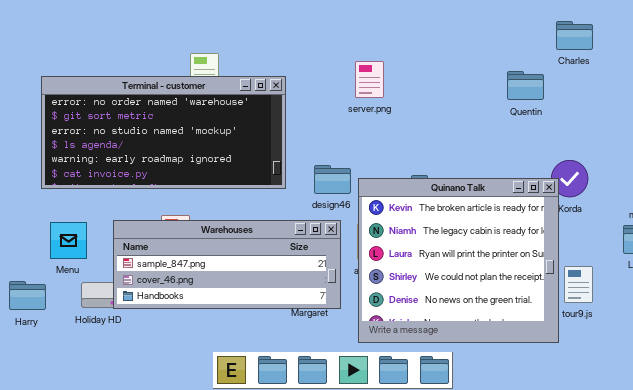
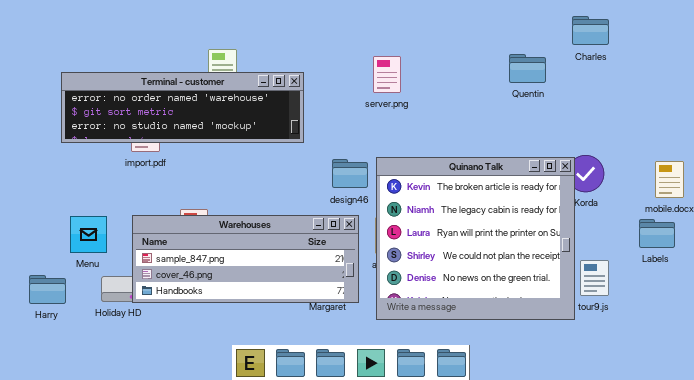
Quentin: [507,71,544,100] -> [509,54,546,83], moved
Terminal - customer: [41,76,286,189] -> [61,72,304,143], resized
Quinano Talk: [358,178,559,343] -> [376,157,575,320], moved

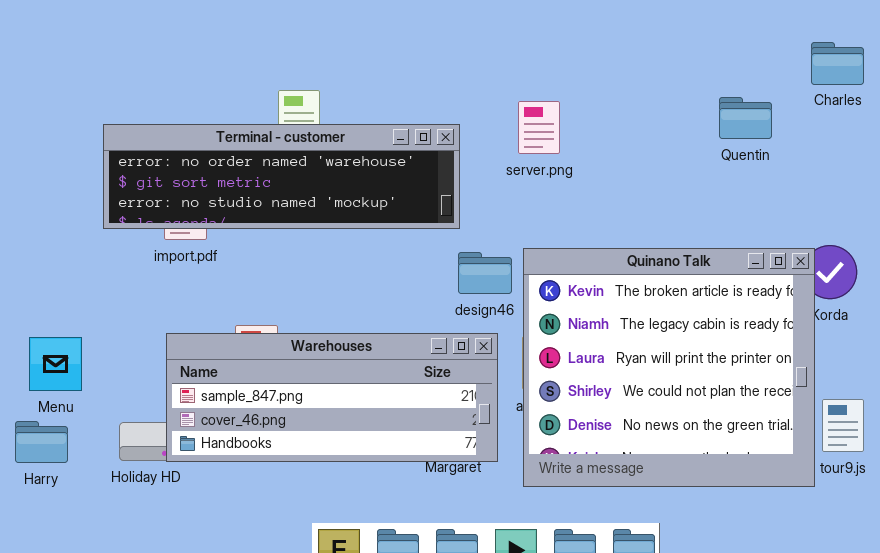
Terminal - customer: [61,72,304,143] -> [103,124,460,229], moved
Menu: [70,216,107,253] -> [29,337,82,391], moved

